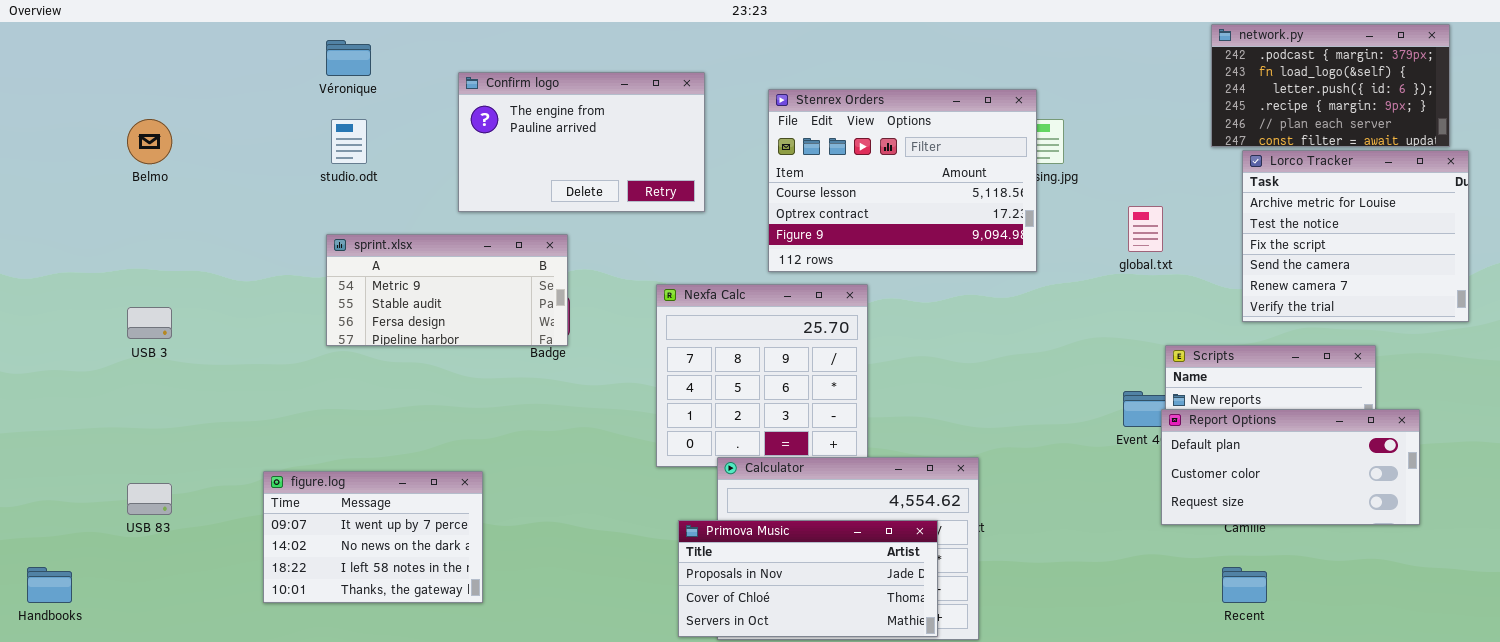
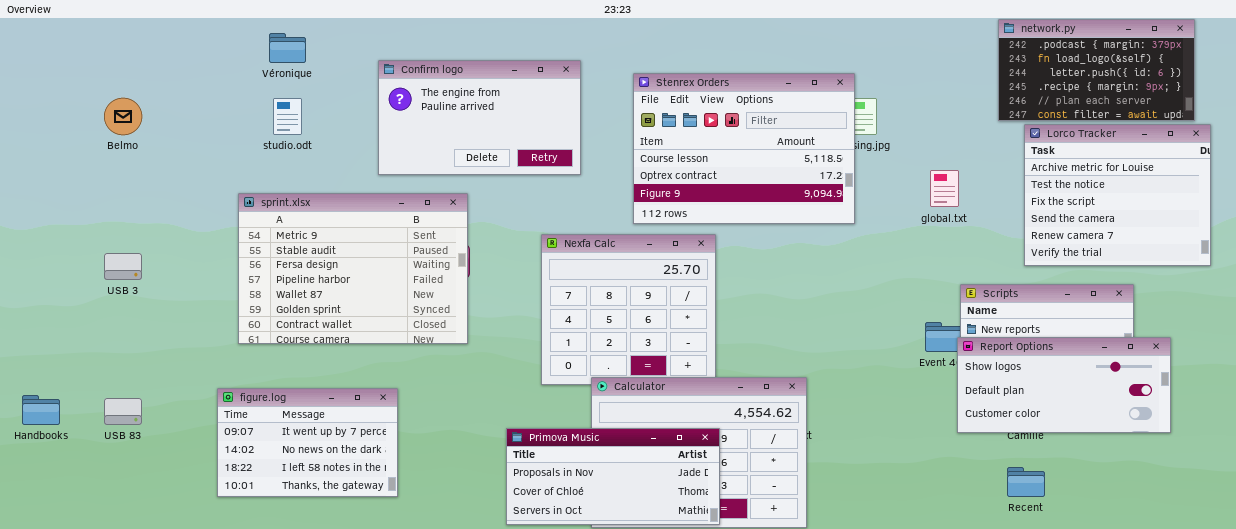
sprint.xlsx: [326,234,568,346] -> [238,193,468,344], resized
Report Options: [1161,409,1420,525] -> [957,337,1171,433], scrolled up 1 row
Primova Music: [678,520,938,637] -> [506,428,720,525], moved
Handbooks: [27,567,72,603] -> [22,395,60,425], moved

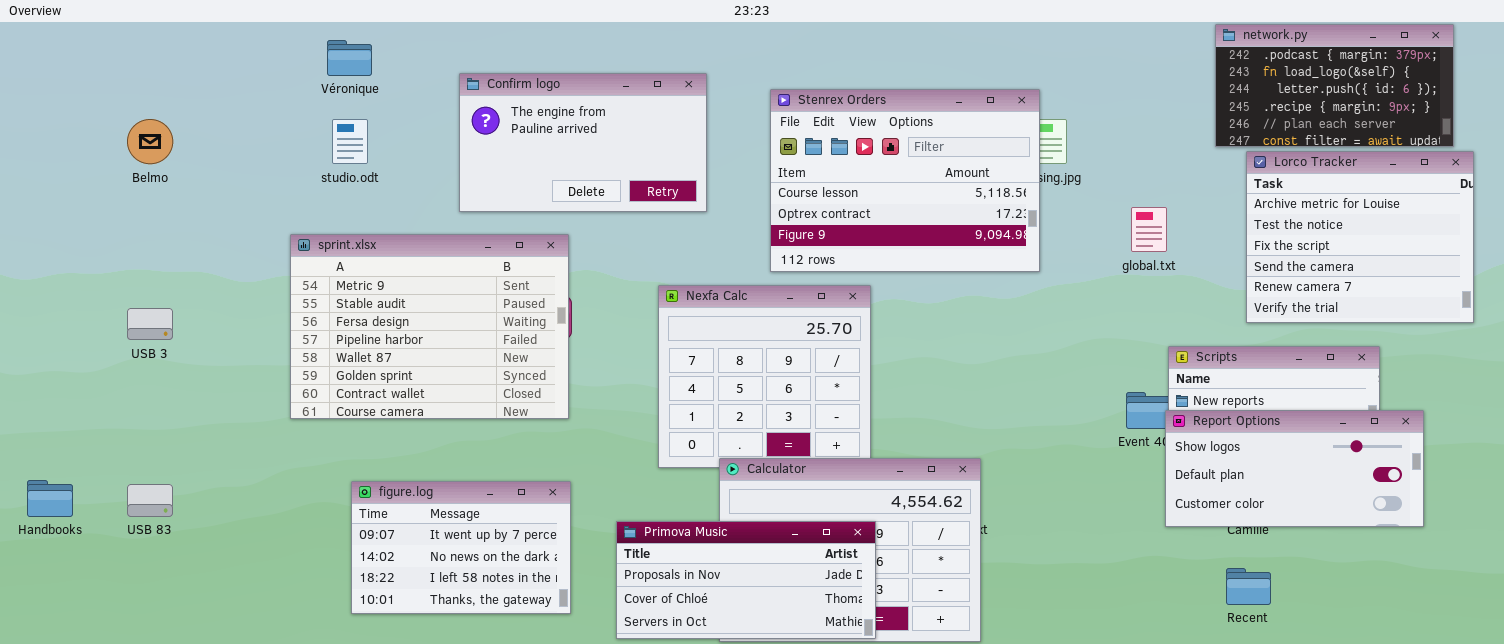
figure.log: [217,388,398,497] -> [351,481,571,614], moved

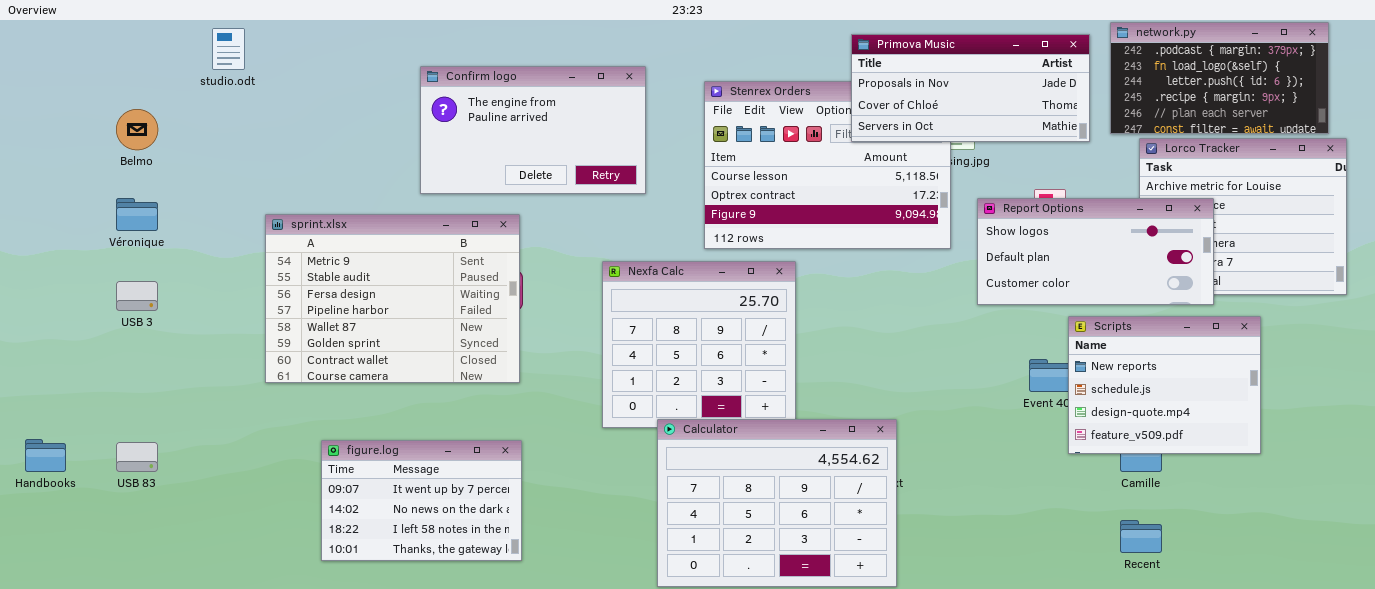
Véronique: [327,40,372,76] -> [116,198,158,231], moved
studio.odt: [332,119,368,164] -> [212,28,245,70], moved
Report Options: [1165,410,1424,527] -> [977,198,1214,305], moved
Primova Music: [616,521,876,639] -> [851,34,1090,142], moved

